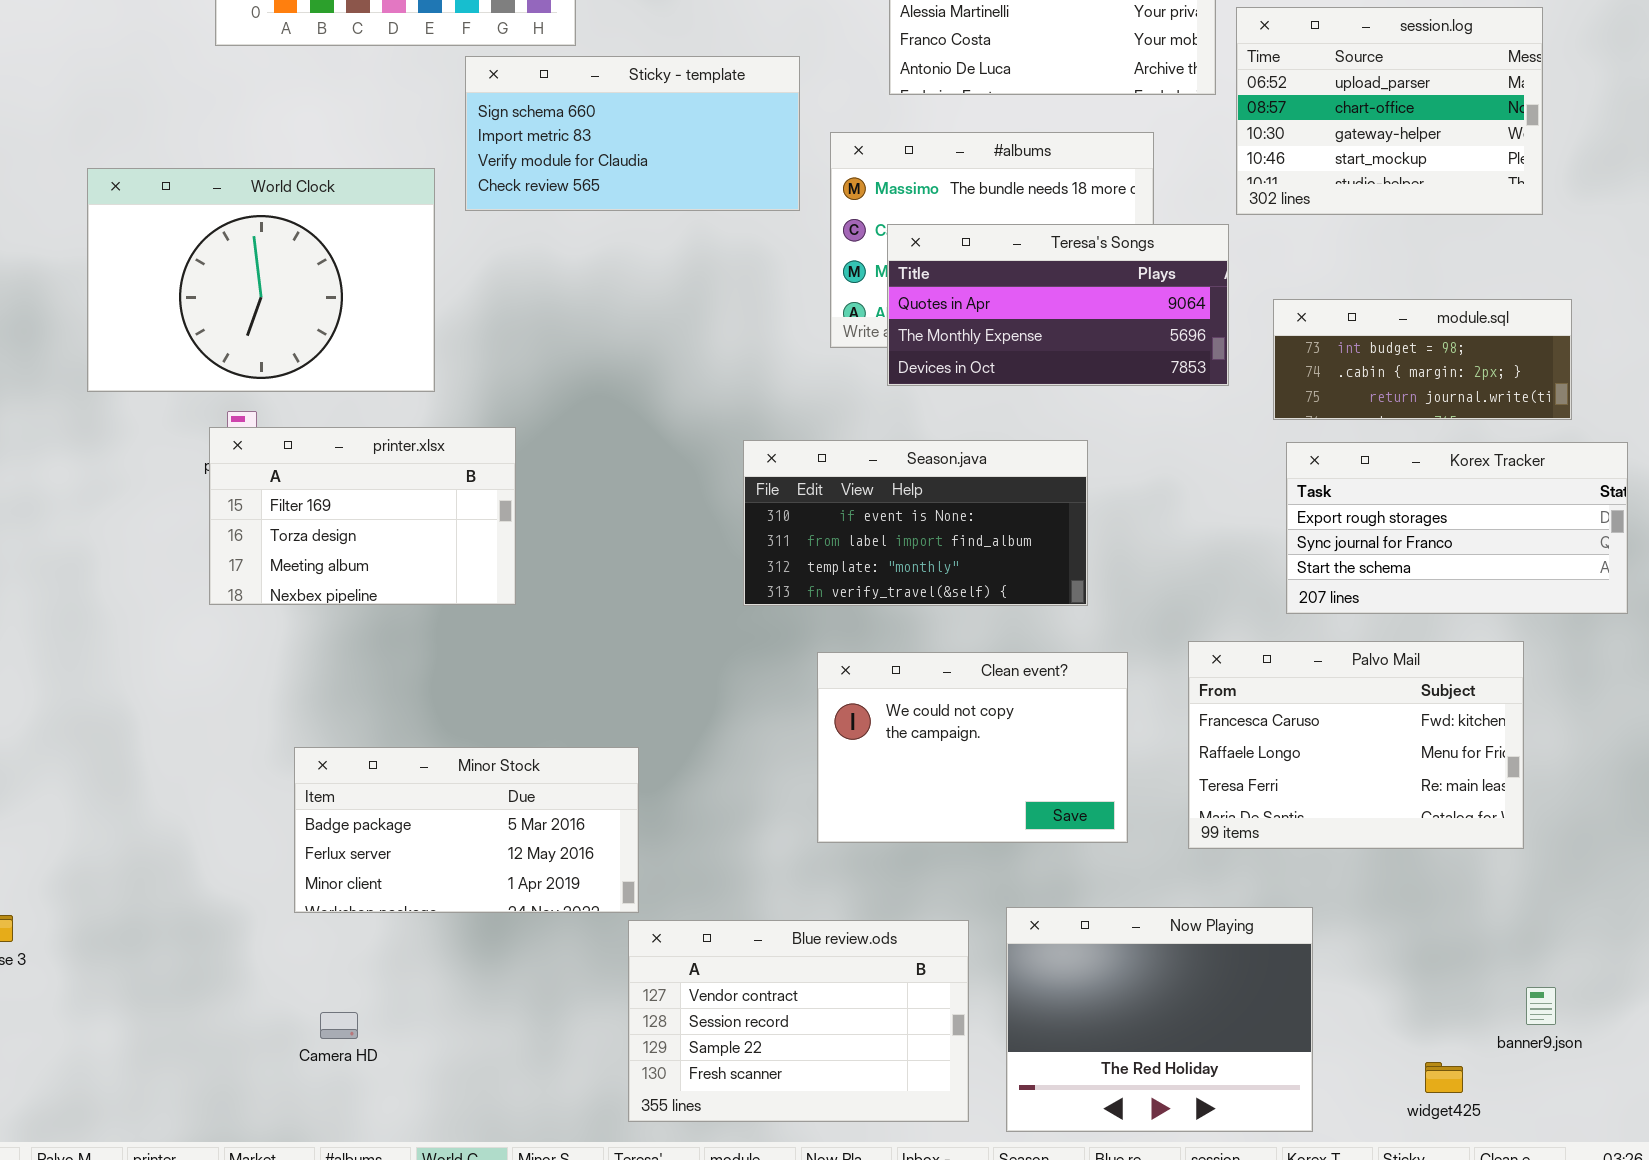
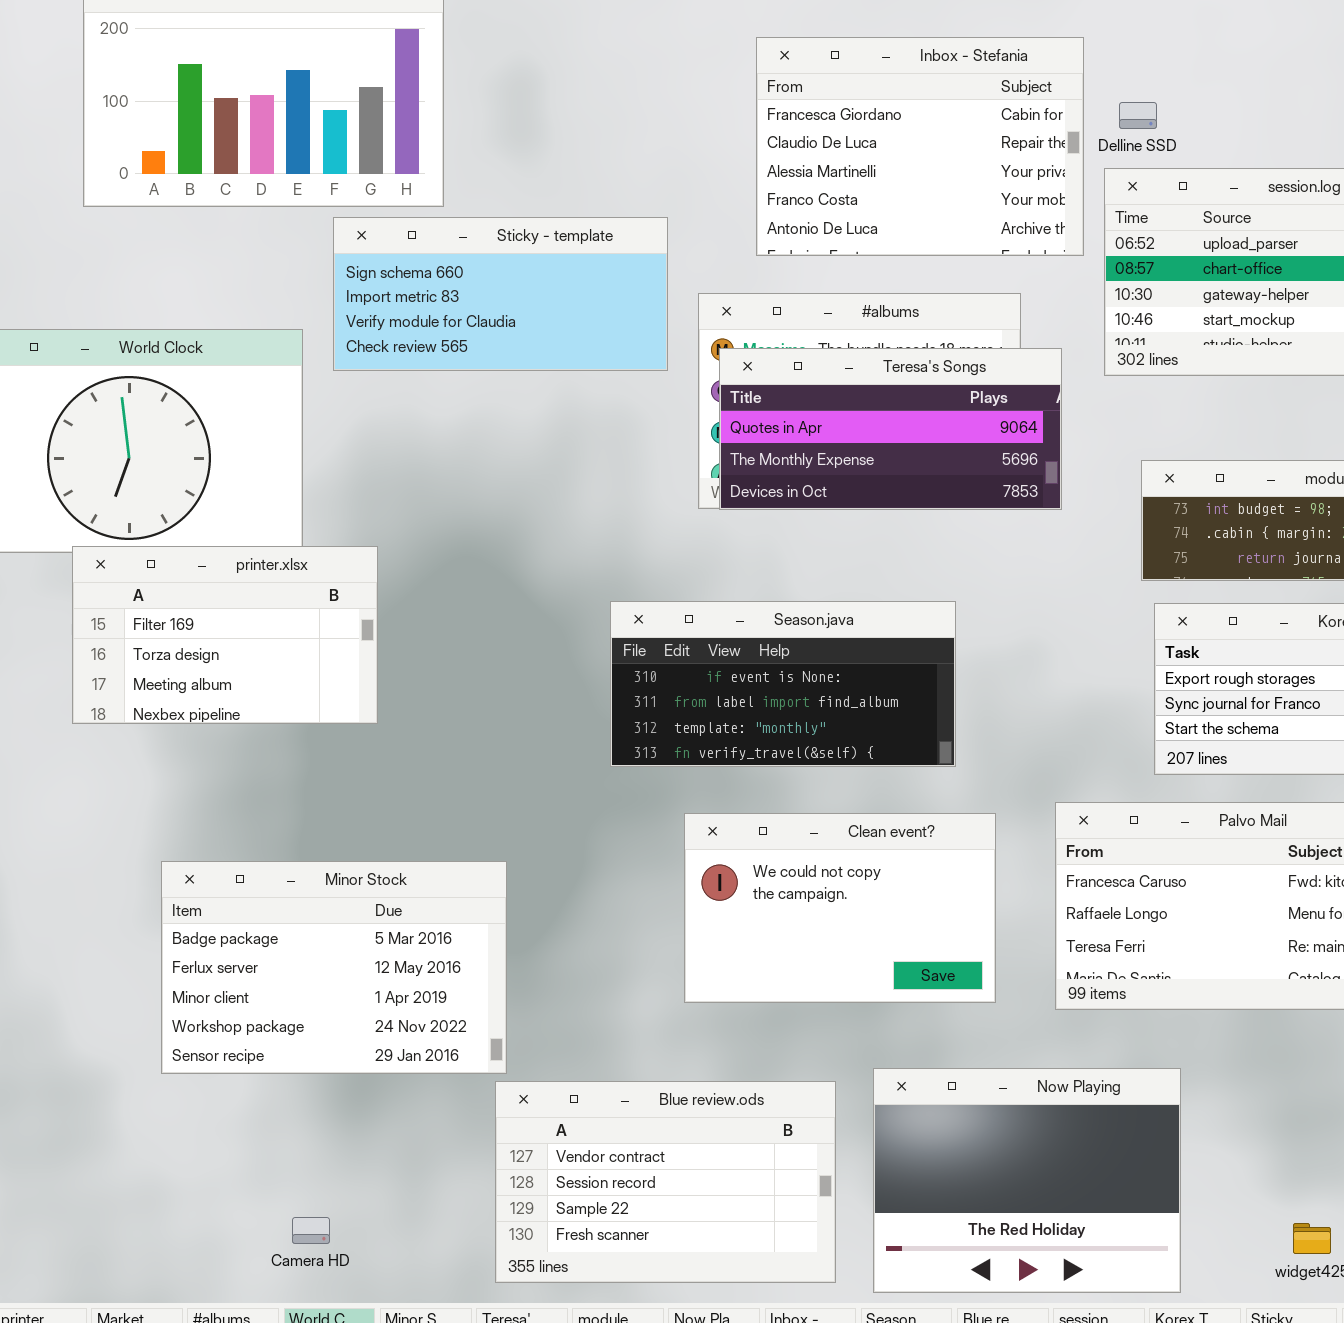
Teresa's Songs: [887,224,1229,386] -> [719,348,1062,510], moved
printer.xlsx: [209,427,516,605] -> [72,546,378,724], moved
Minor Stock: [294,747,639,913] -> [161,861,507,1074], resized
Camera HD: [320,1012,358,1039] -> [292,1217,330,1244], moved

